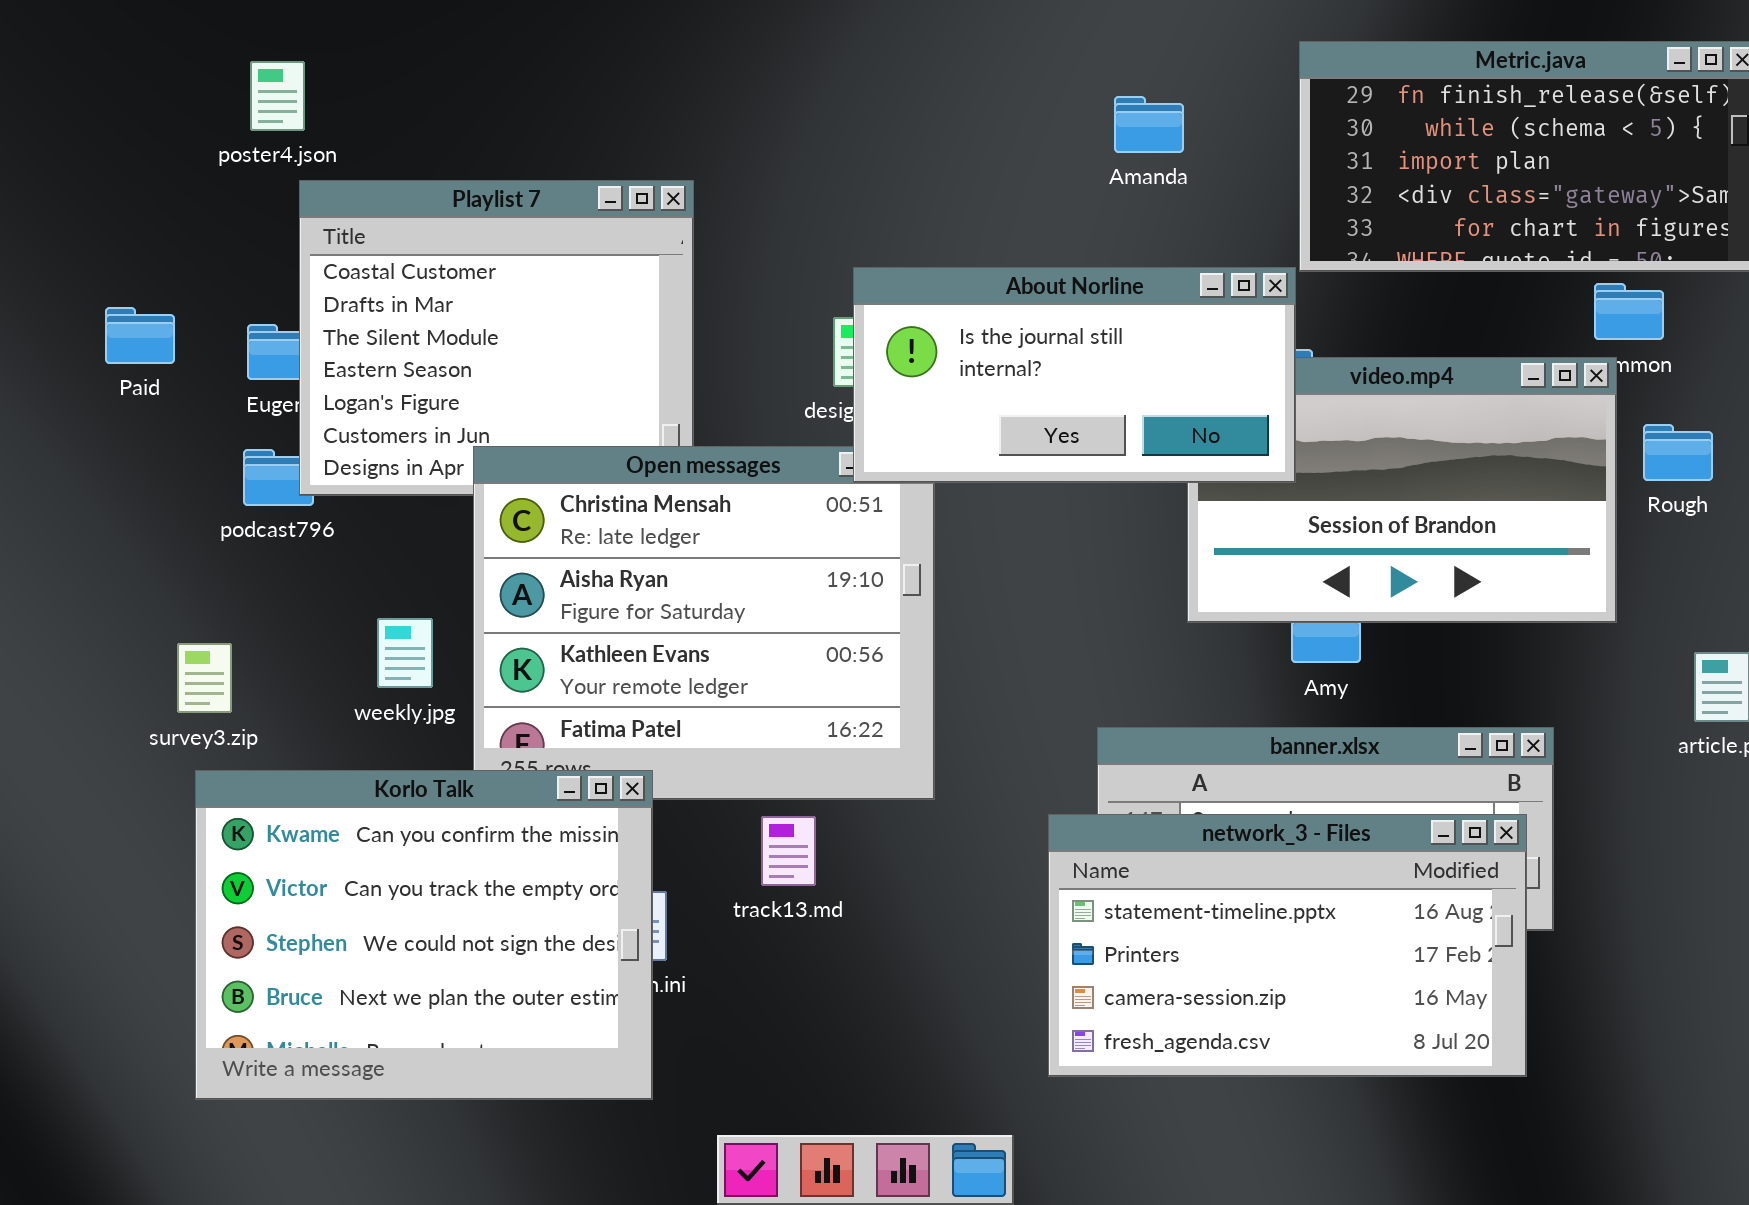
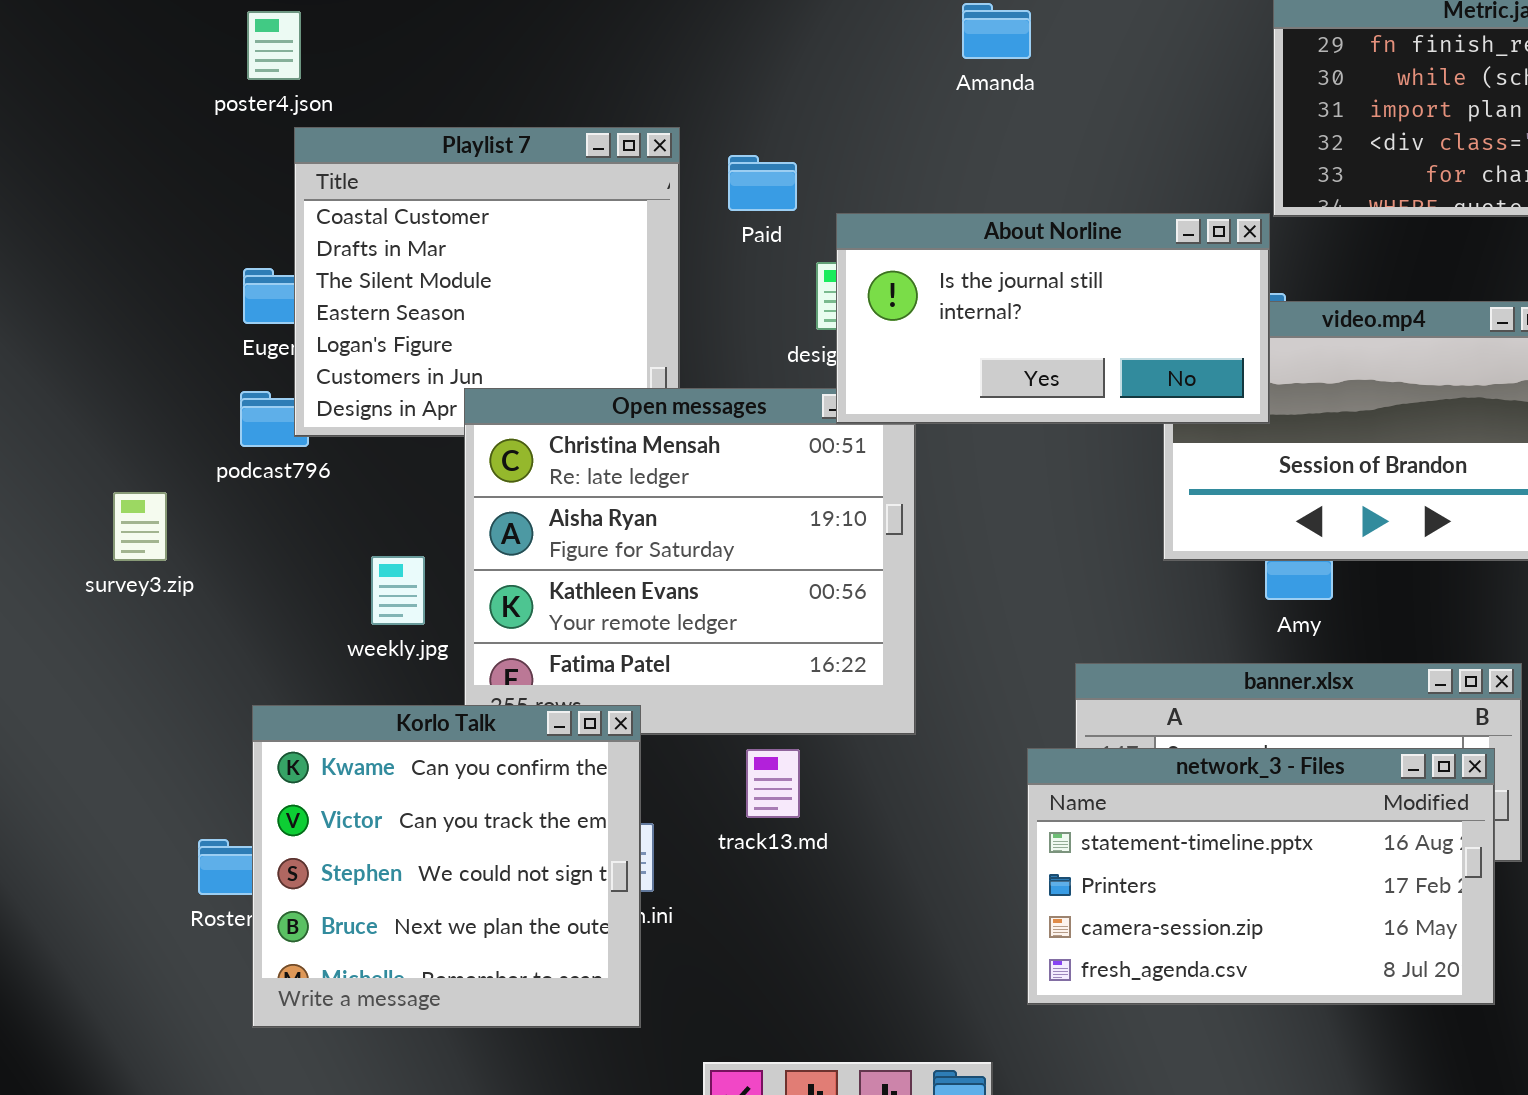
Amanda: [1114,96,1184,153] -> [962,3,1031,59], moved
Paid: [105,307,175,364] -> [728,155,797,211], moved
survey3.zip: [177,643,232,713] -> [113,492,167,561], moved
Korlo Talk: [195,770,653,1100] -> [252,705,641,1028], resized

